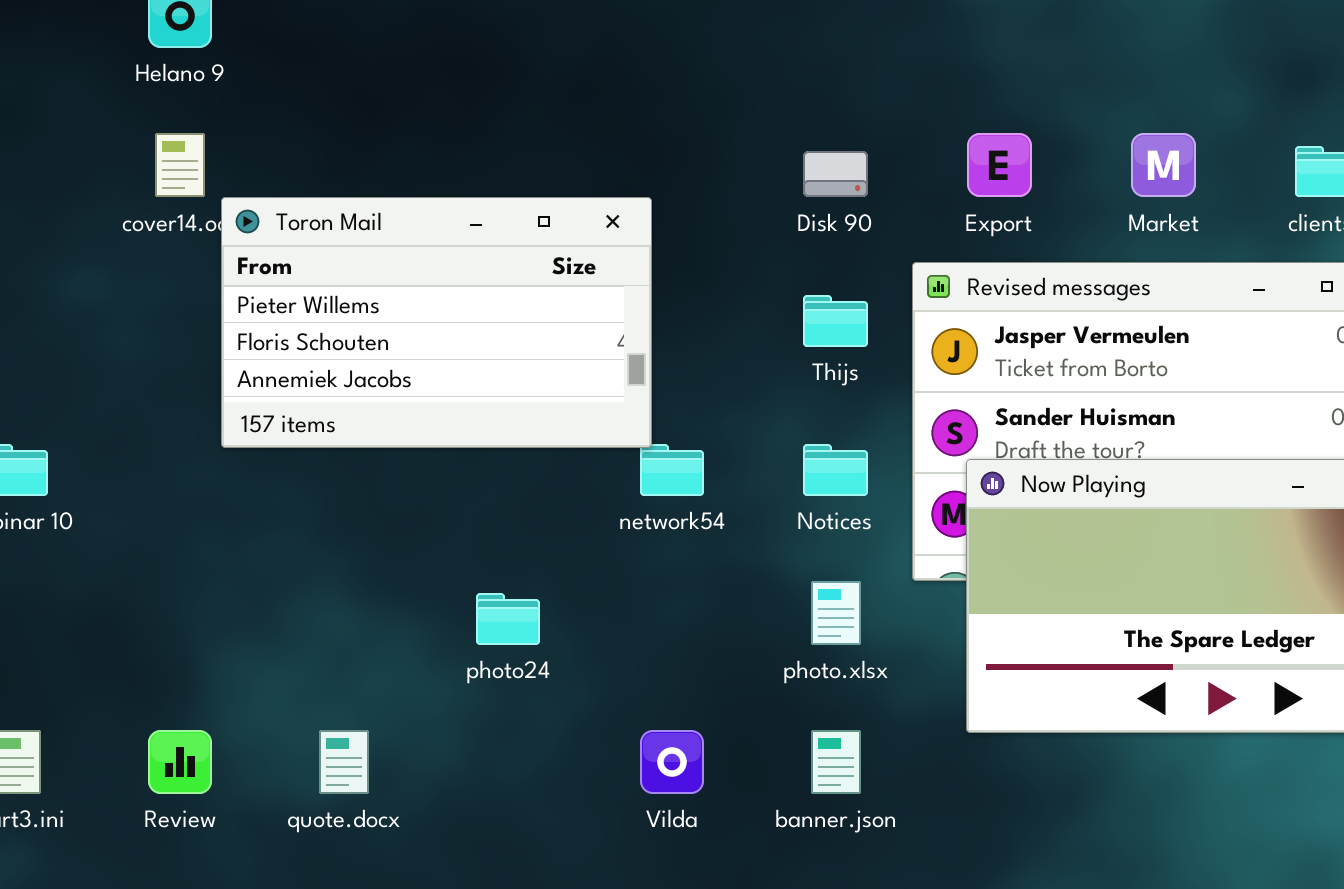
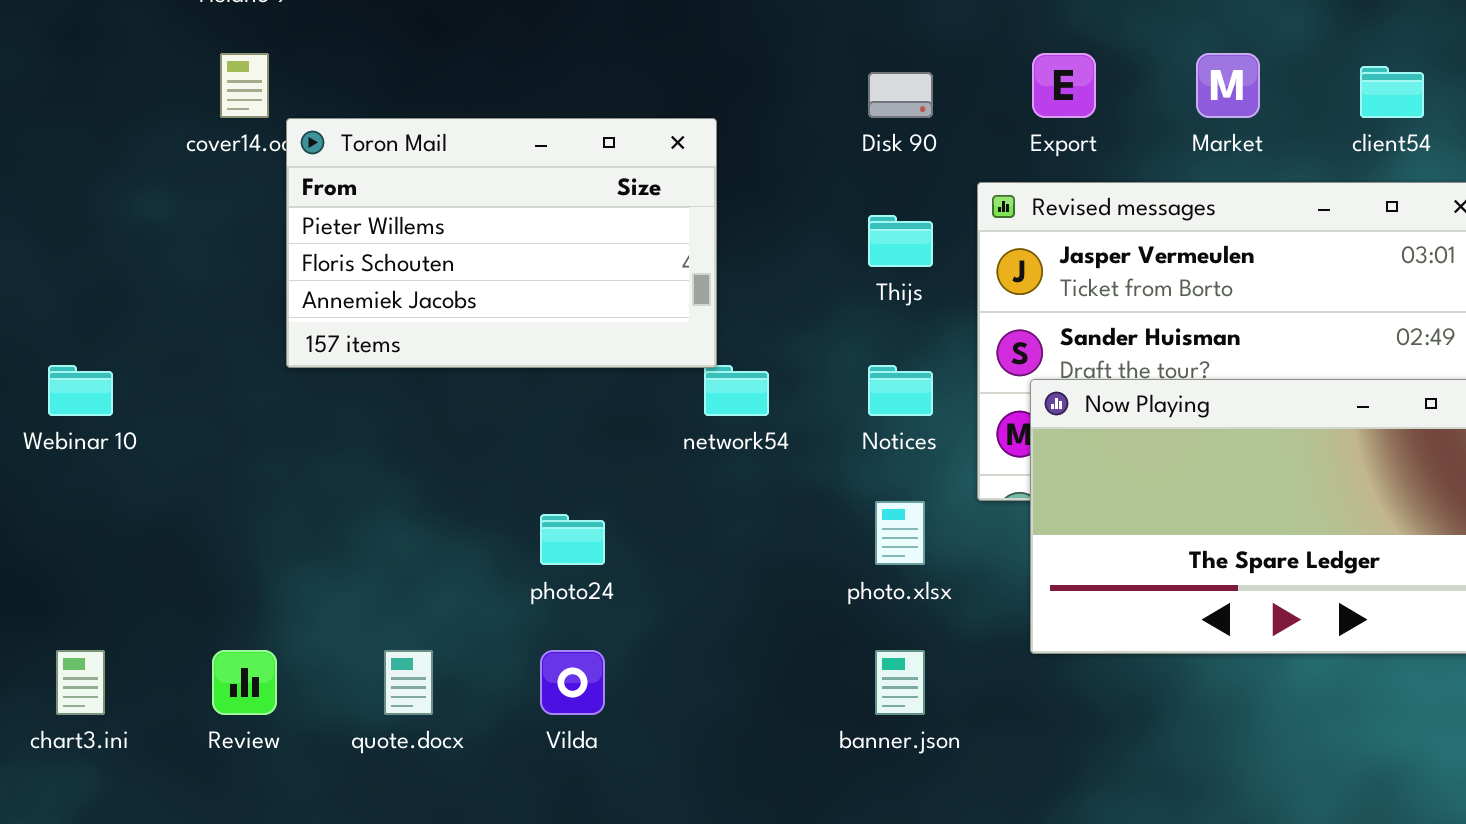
Vilda: [640,730,704,794] -> [540,650,605,715], moved

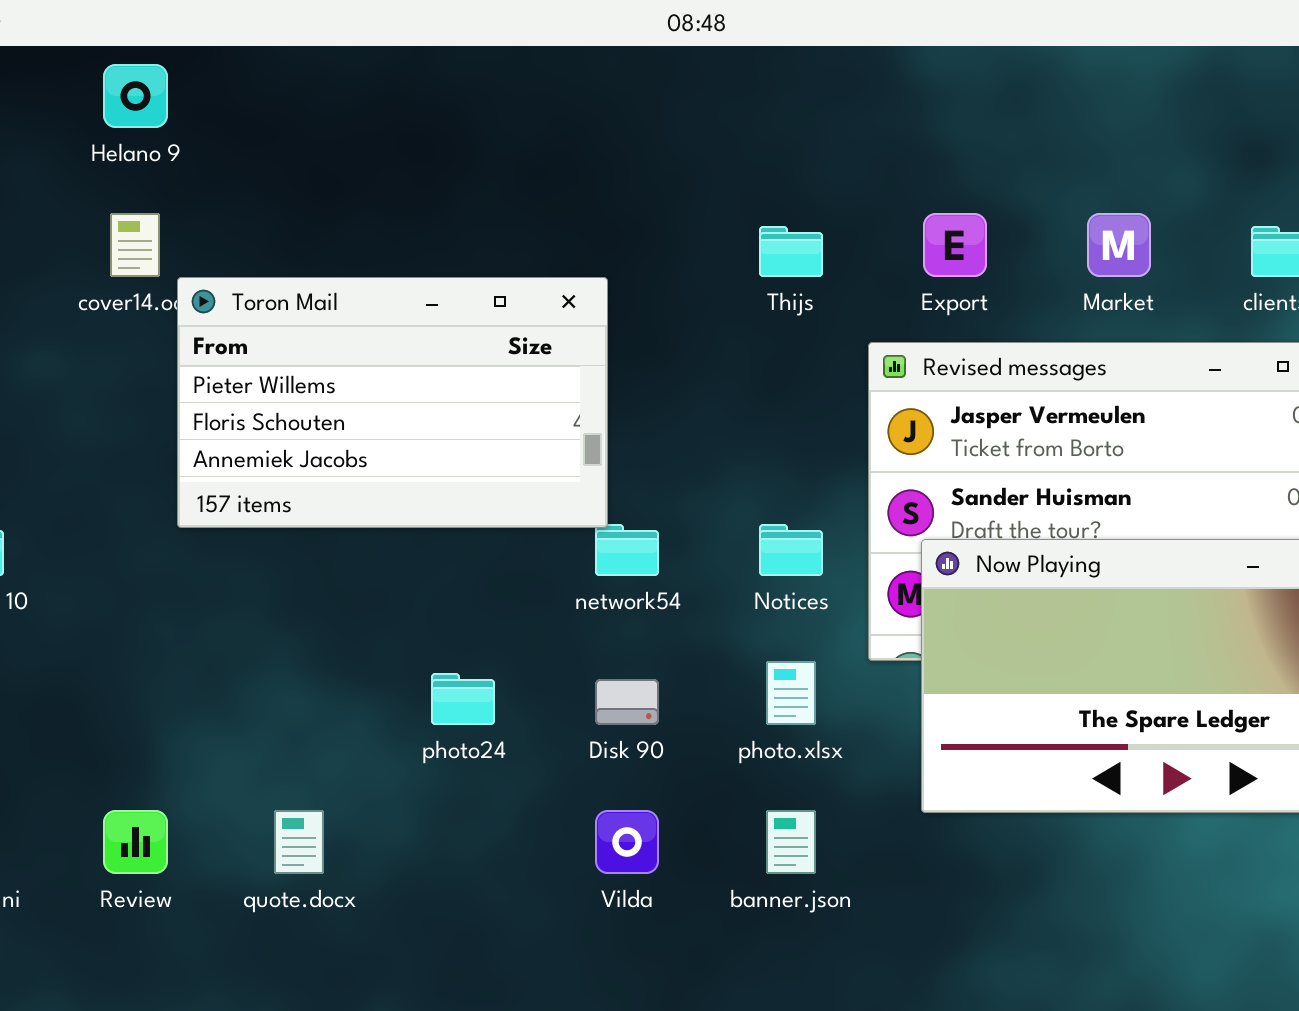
Disk 90: [868,72,933,118] -> [595,679,659,725], moved
Thijs: [868,215,933,267] -> [759,226,823,277], moved
Vilda: [540,650,605,715] -> [595,810,659,874], moved

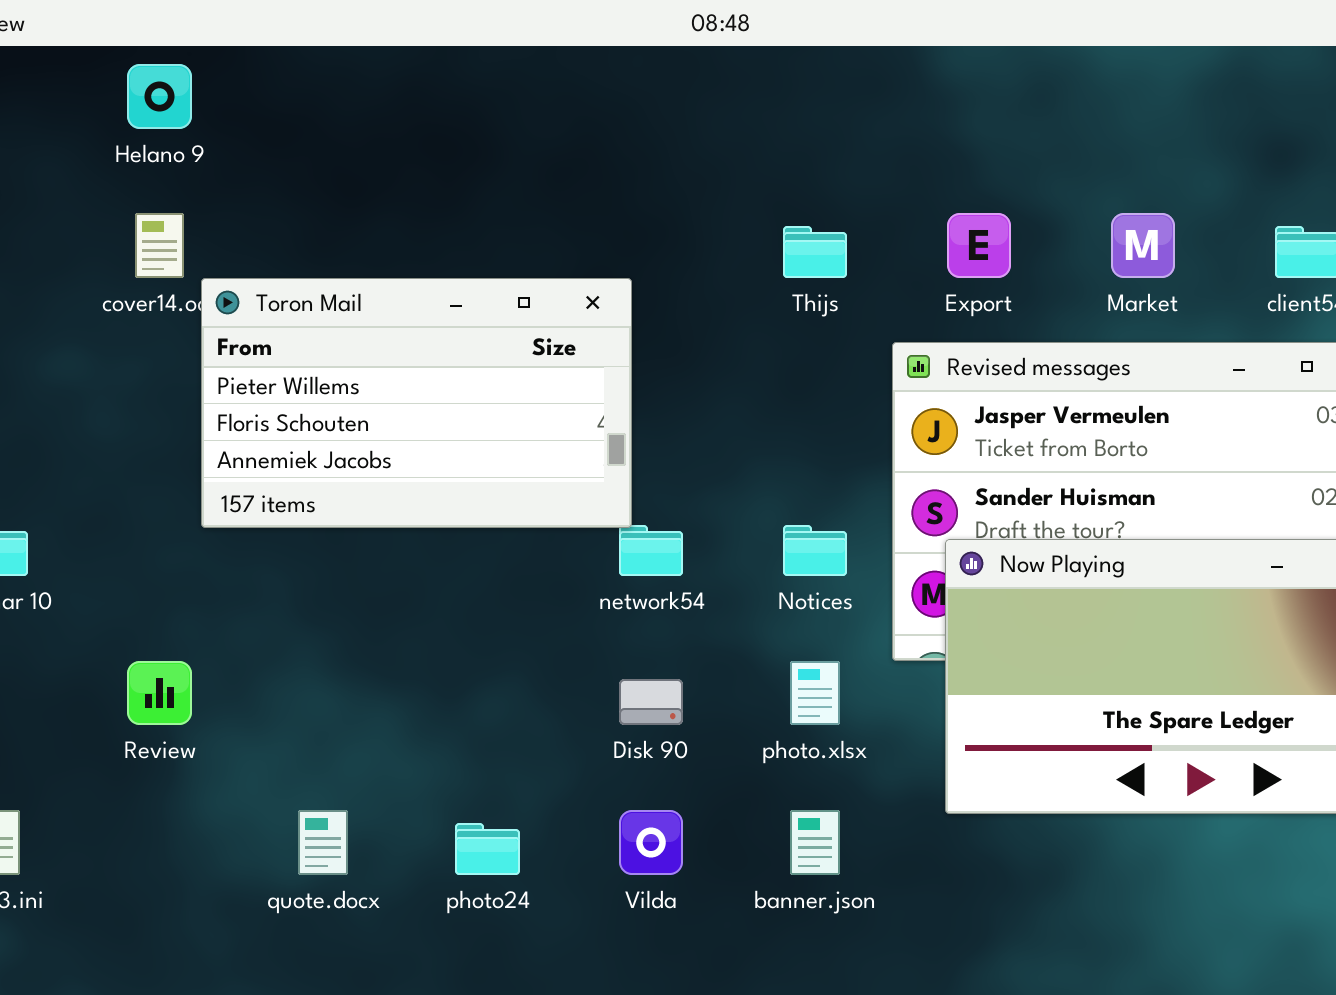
photo24: [431,673,495,725] -> [455,823,520,875], moved
Review: [103,810,168,874] -> [127,661,192,725], moved

